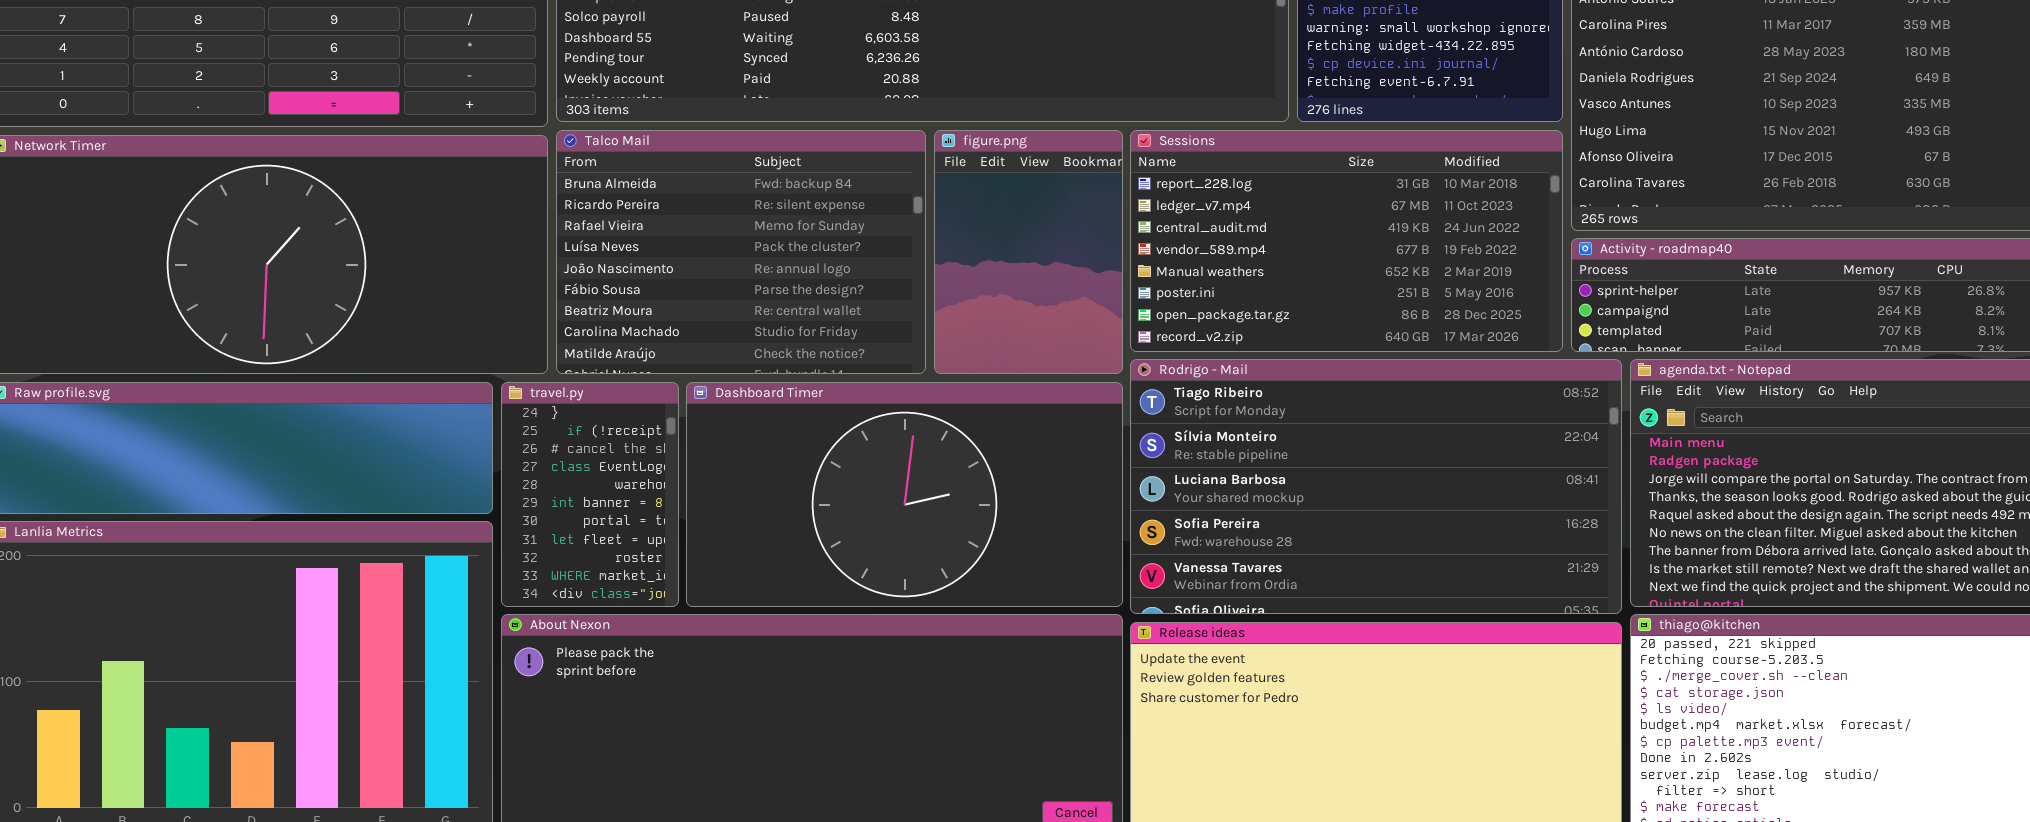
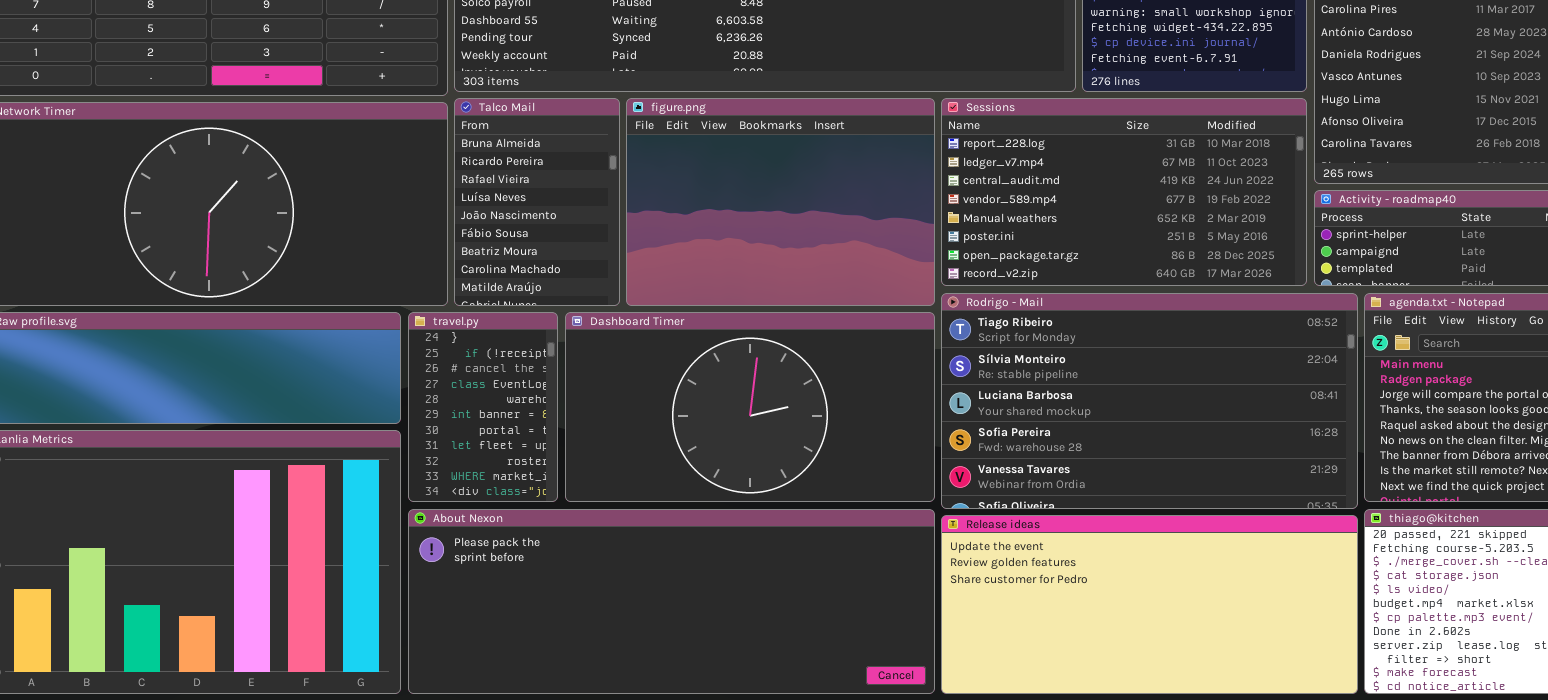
Talco Mail: [556,130,926,374] -> [454,98,620,306], resized
figure.png: [934,130,1123,374] -> [626,98,935,306], resized

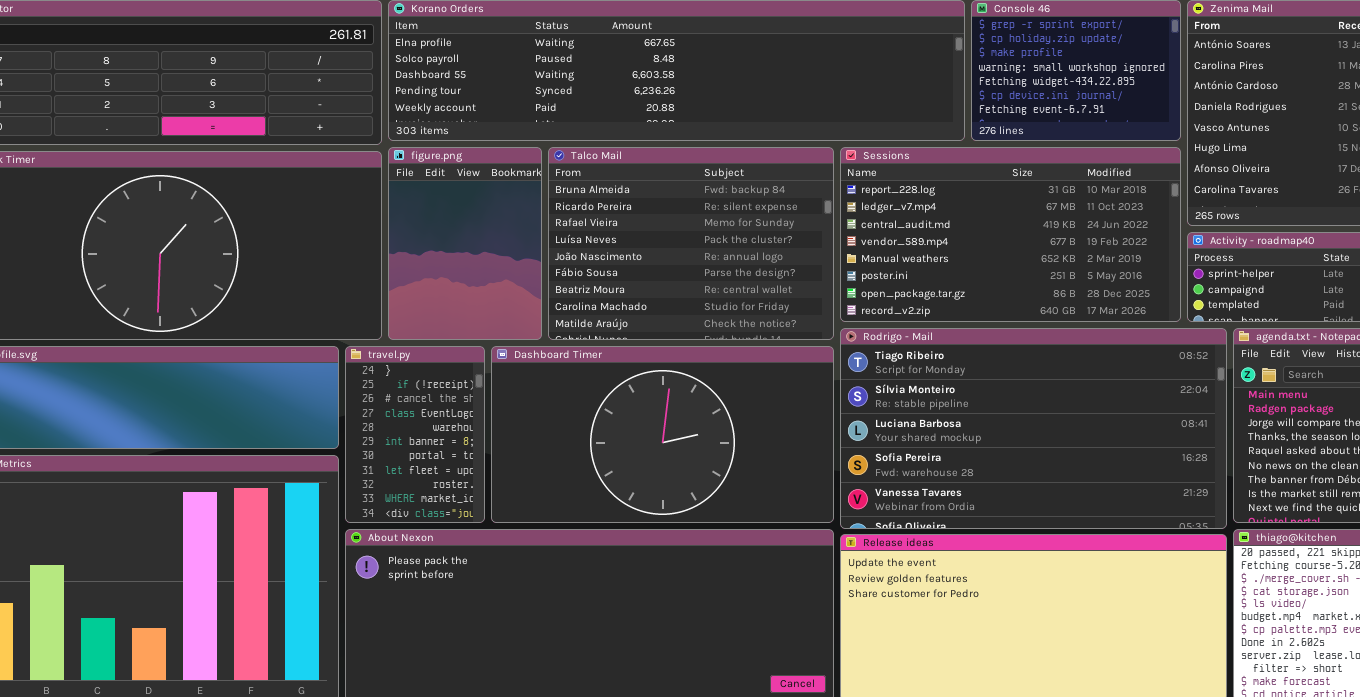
Talco Mail: [454,98,620,306] -> [548,147,834,340], moved, resized
figure.png: [626,98,935,306] -> [388,147,542,340], moved, resized

